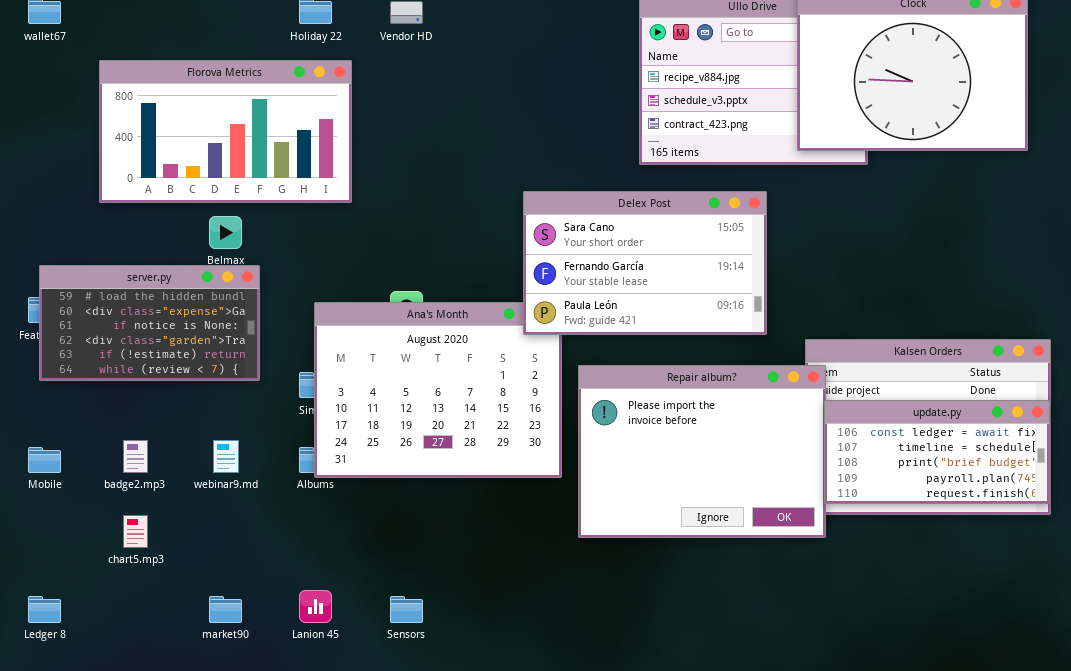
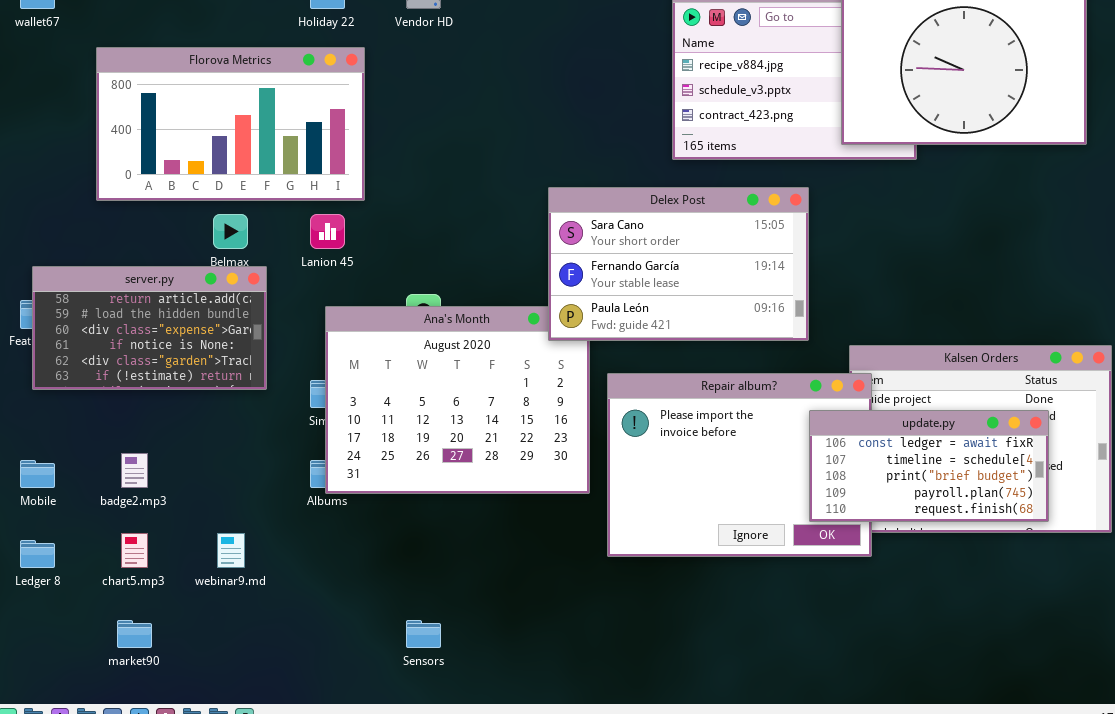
server.py: [39,265,260,381] -> [32,266,267,390], scrolled up 1 row
update.py: [824,400,1050,504] -> [809,410,1049,522], moved
webinar9.md: [213,440,239,473] -> [217,533,245,568], moved
Lanion 45: [299,590,332,623] -> [310,214,345,249], moved
Ledger 8: [28,596,61,623] -> [20,540,55,568], moved
market90: [209,596,242,623] -> [117,620,152,648], moved

